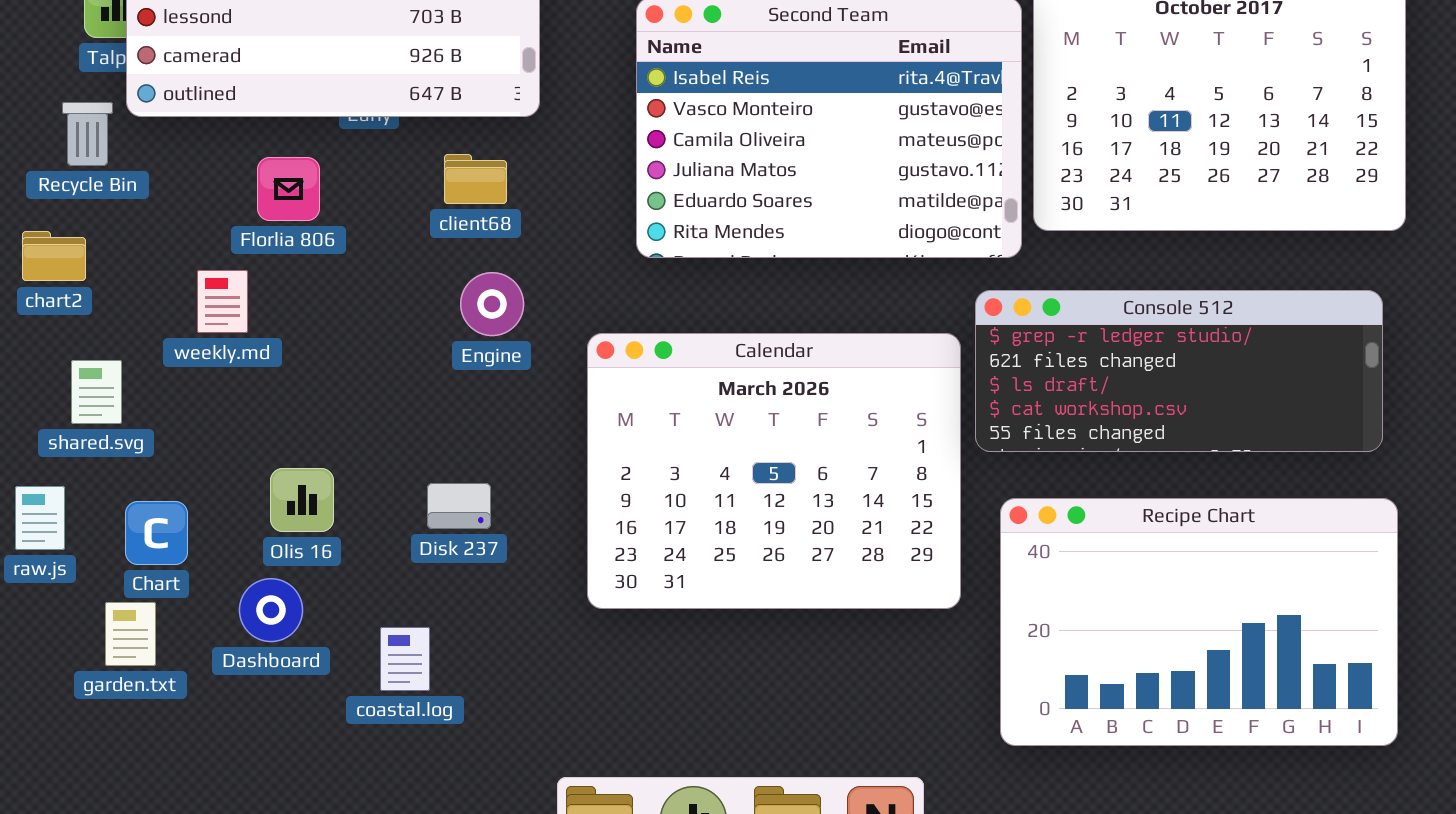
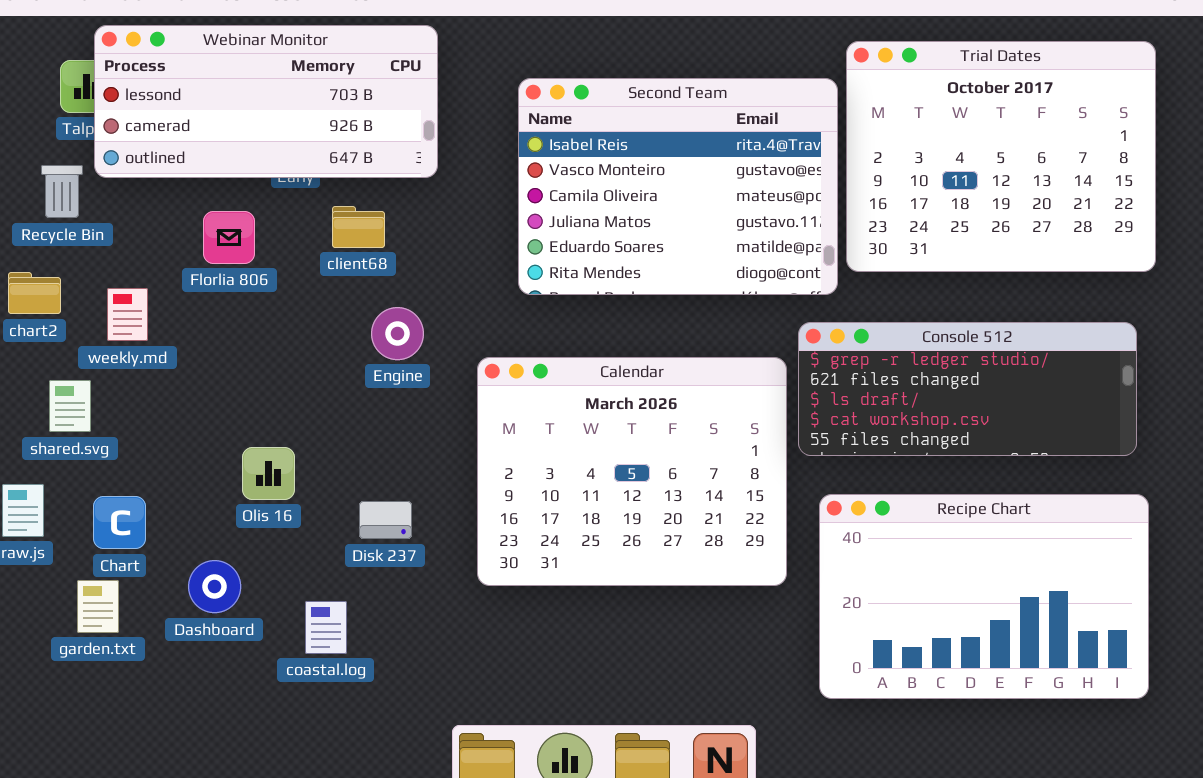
client68: [444,154,507,204] -> [332,206,385,248], moved
weekly.md: [197,270,248,333] -> [107,288,148,341], moved
Olis 16: [270,468,334,532] -> [242,447,295,500], moved
Disk 237: [427,483,491,529] -> [359,501,412,539], moved

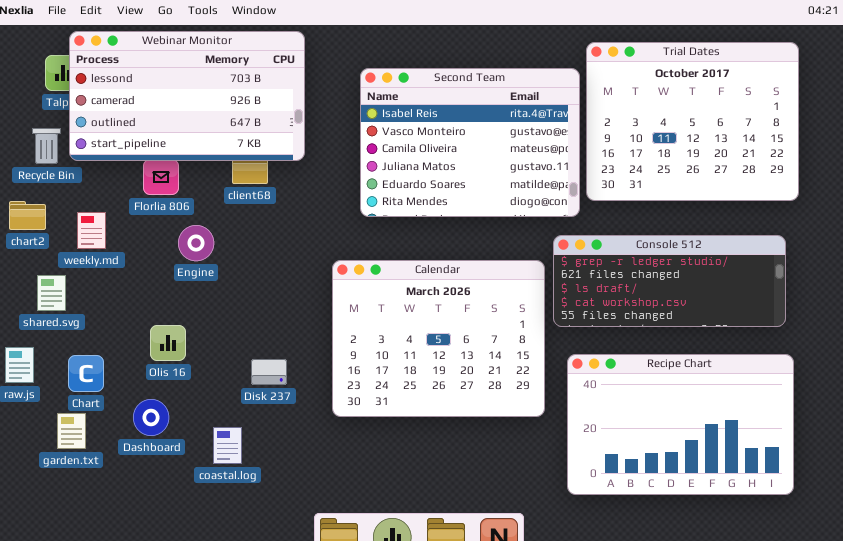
Webinar Monitor: [94,25,438,178] -> [69,31,305,161], resized
Engine: [371,307,424,360] -> [178,225,214,261], moved
Olis 16: [242,447,295,500] -> [150,325,186,361], moved

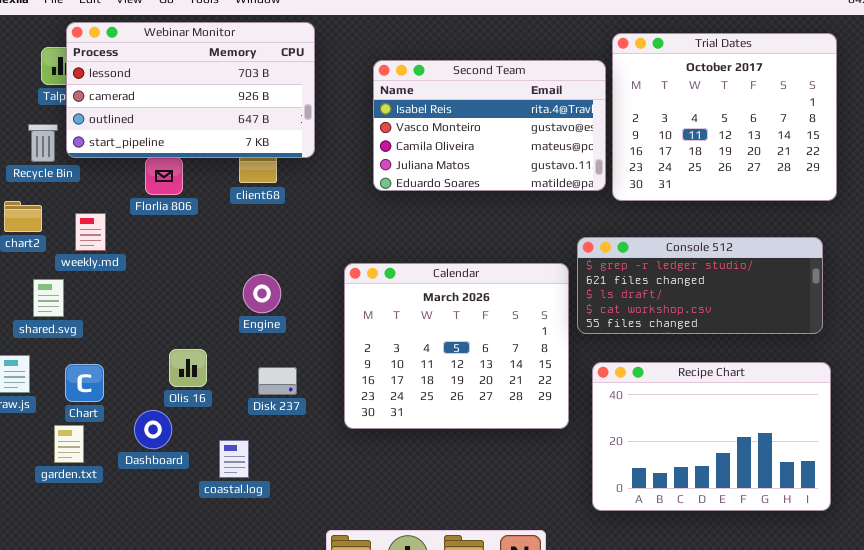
Second Team: [360,68,580,217] -> [373,60,606,191], resized
Engine: [178,225,214,261] -> [243,274,281,313], moved
Olis 16: [150,325,186,361] -> [169,349,207,387], moved

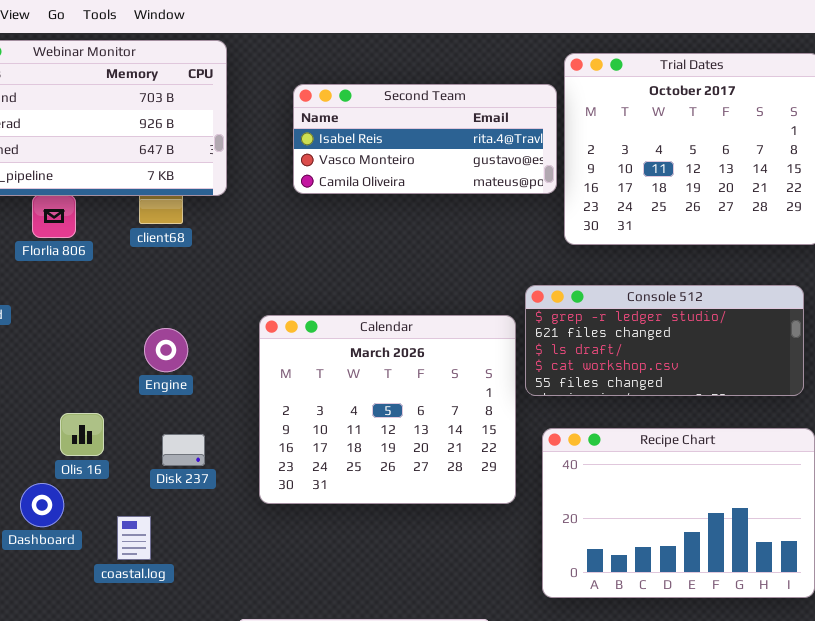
Second Team: [373,60,606,191] -> [293,84,557,194], resized

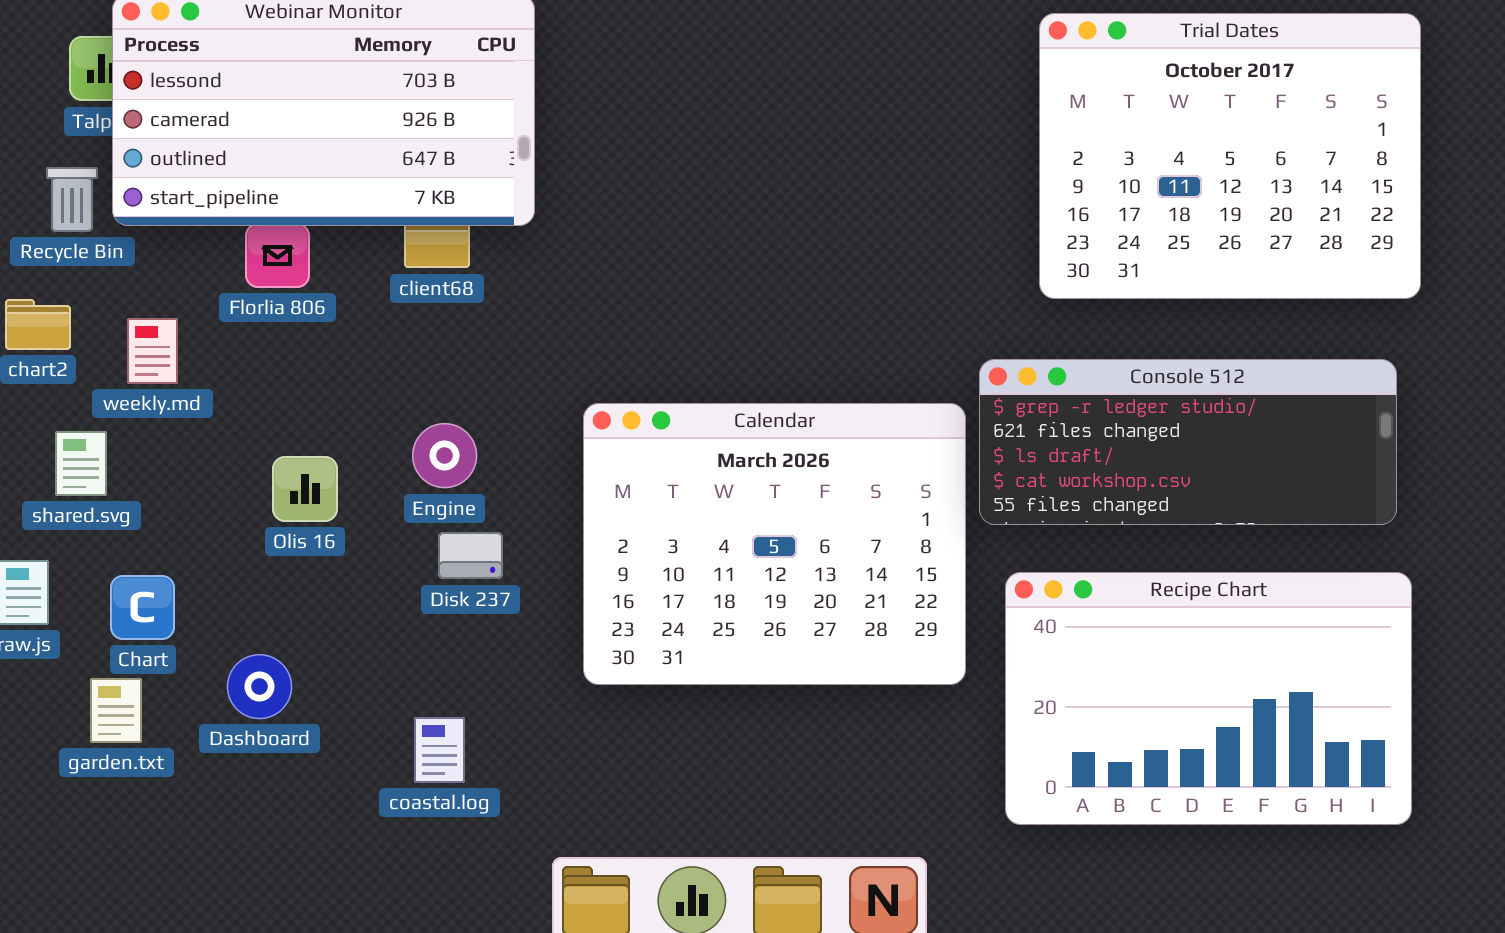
Second Team: [293,84,557,194] -> none, closed
Olis 16: [60,413,104,456] -> [272,456,338,522], moved
Disk 237: [162,434,205,466] -> [438,532,503,579], moved
coastal.log: [117,516,151,560] -> [414,717,465,783], moved

